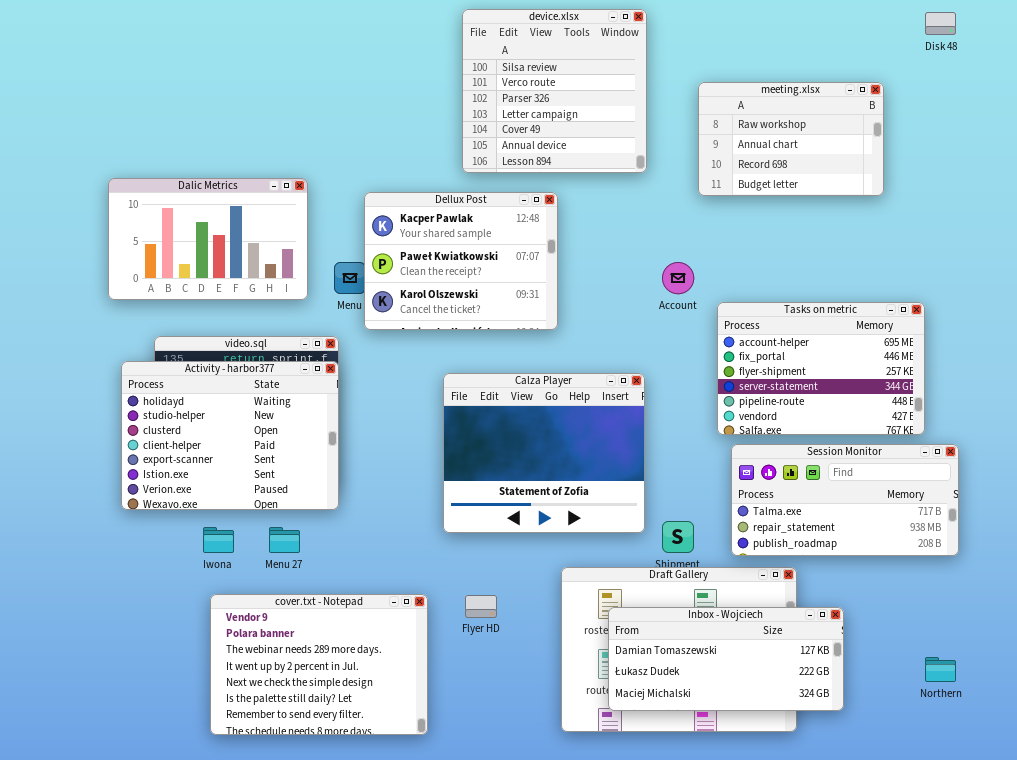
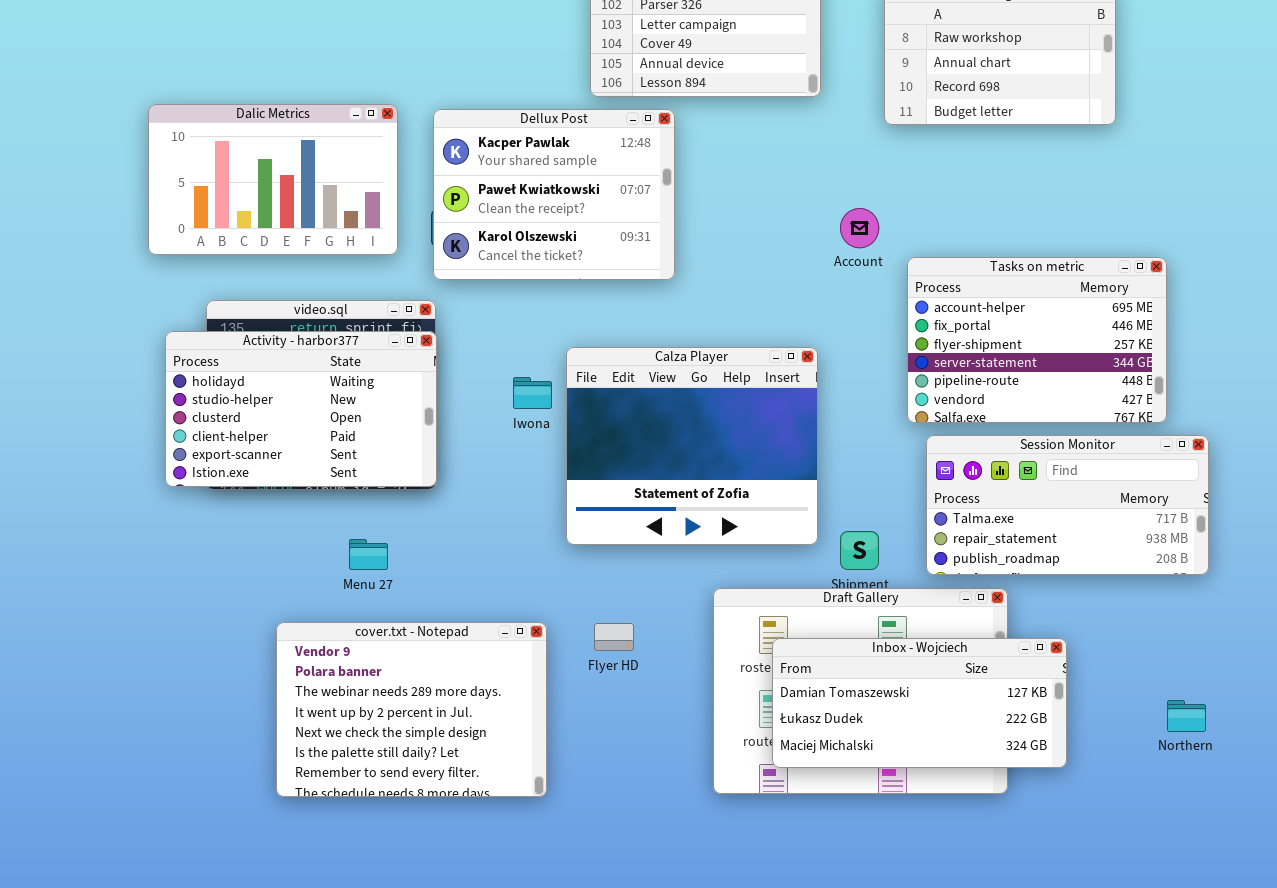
Dellux Post: [364,192,558,330] -> [433,109,675,280], moved
Activity - harbor377: [121,361,339,510] -> [165,331,437,487], resized
Iwona: [203,527,234,553] -> [513,377,552,409], moved

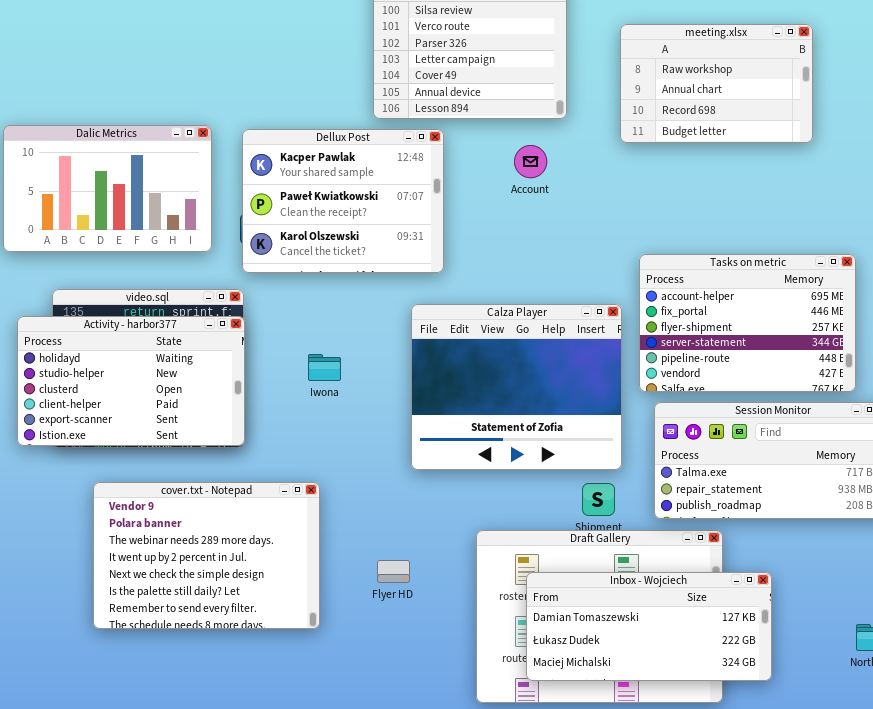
Account: [840,208,879,248] -> [514,145,547,178], moved
Calza Player: [566,347,818,545] -> [411,304,622,470], moved
cover.txt - Notepad: [276,622,547,797] -> [93,482,320,629], moved

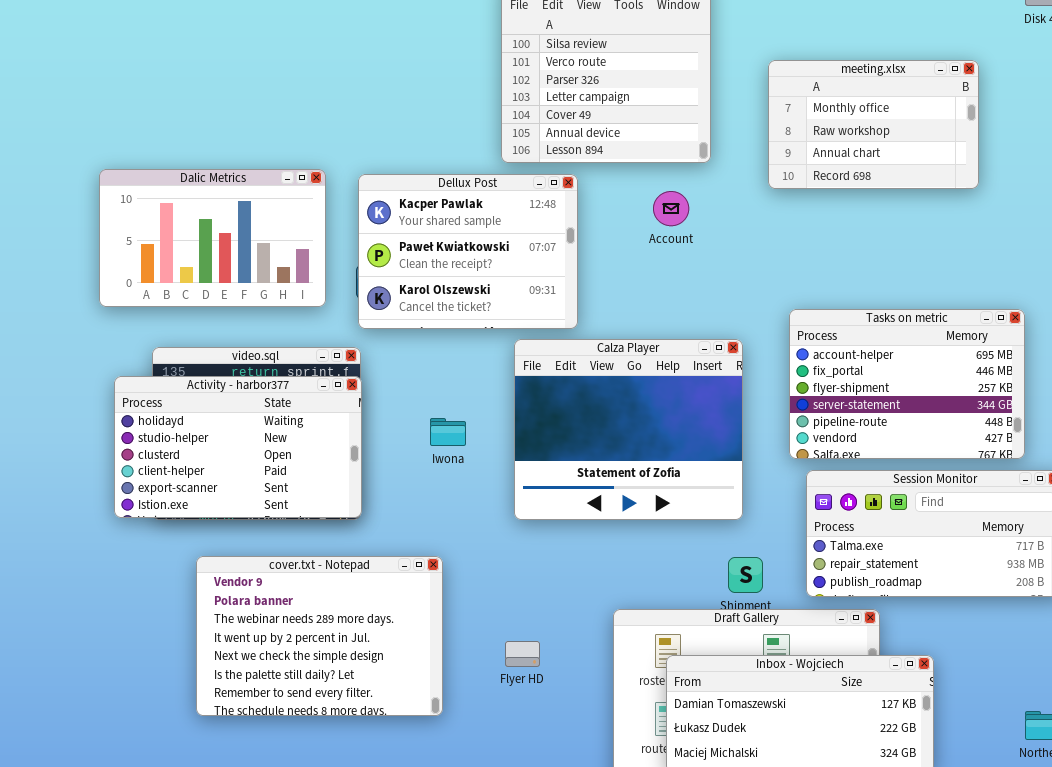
meeting.xlsx: [620,24,813,143] -> [768,60,979,189], scrolled up 1 row
Calza Player: [411,304,622,470] -> [514,339,743,520], moved

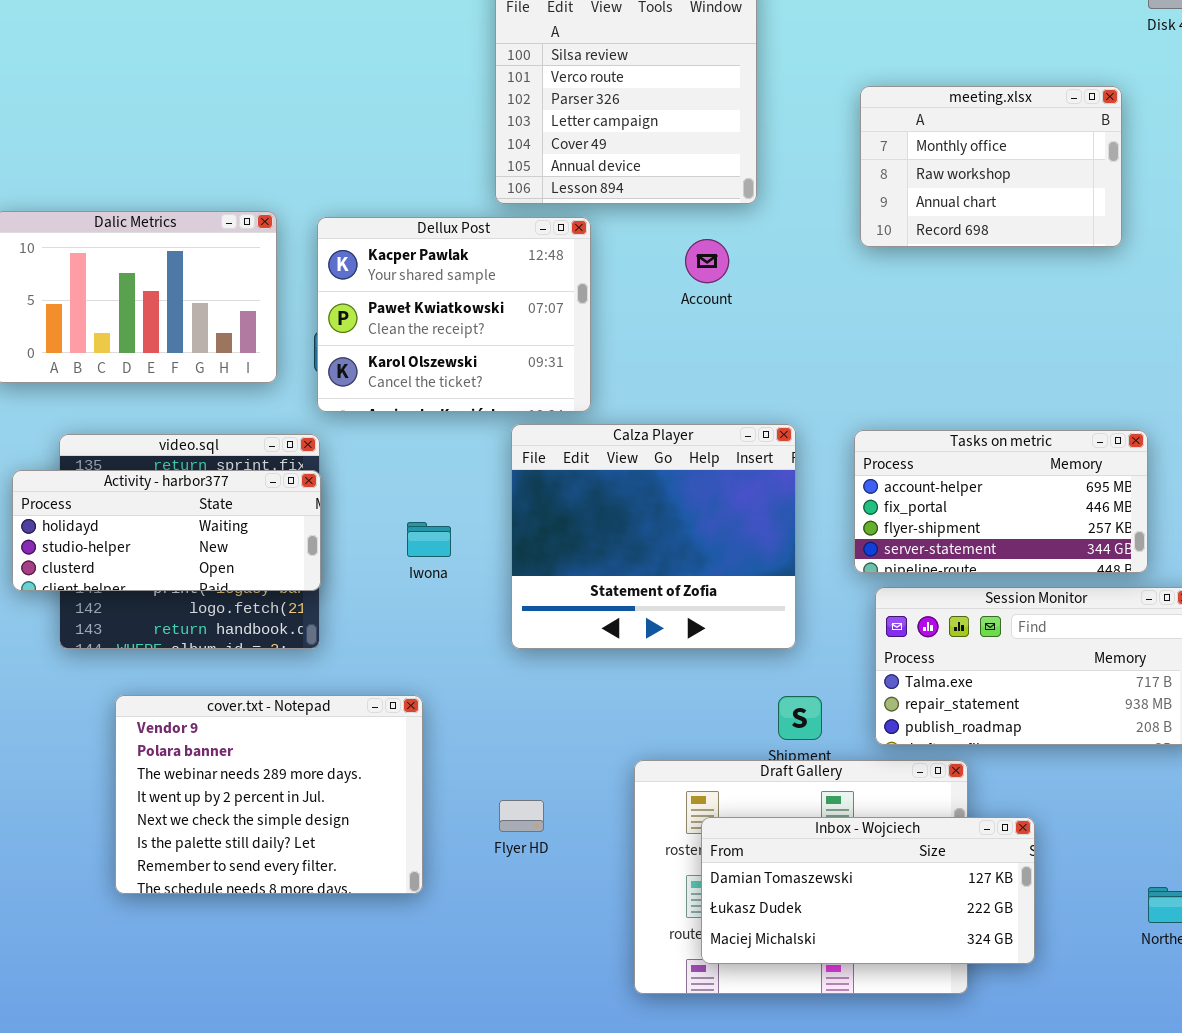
meeting.xlsx: [768,60,979,189] -> [860,86,1122,247], moved
Tasks on metric: [789,309,1025,459] -> [854,430,1148,573], resized
Activity - harbor377: [114,376,362,518] -> [12,470,321,591], resized

